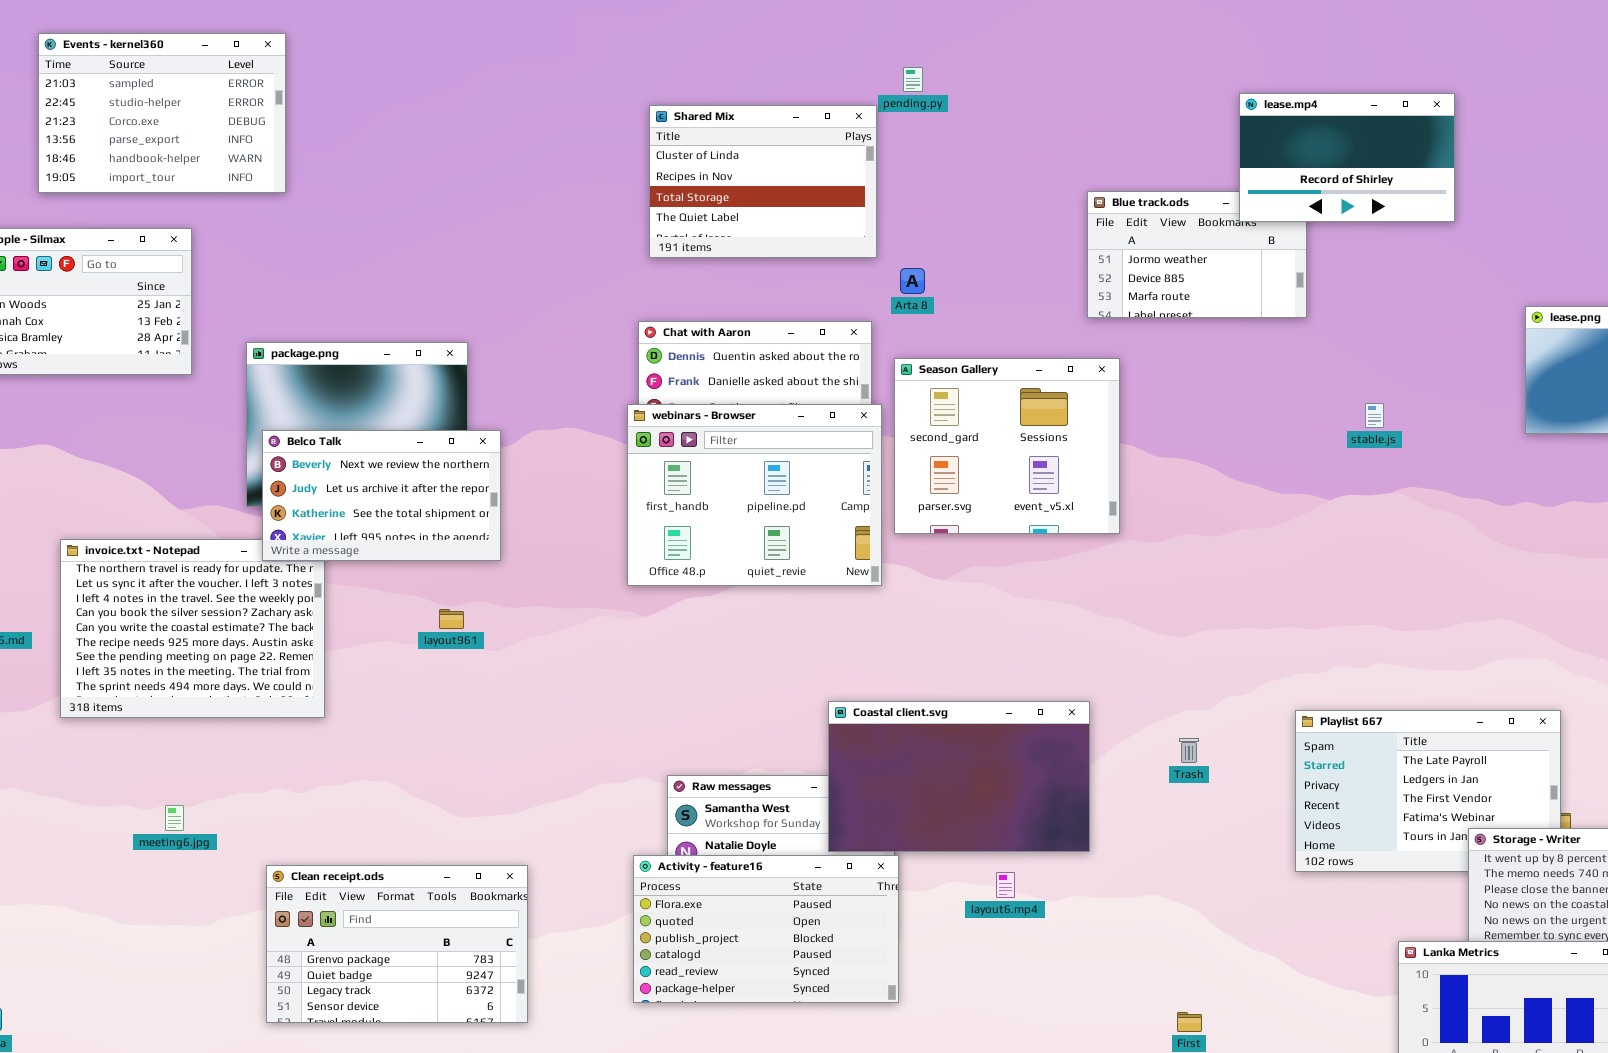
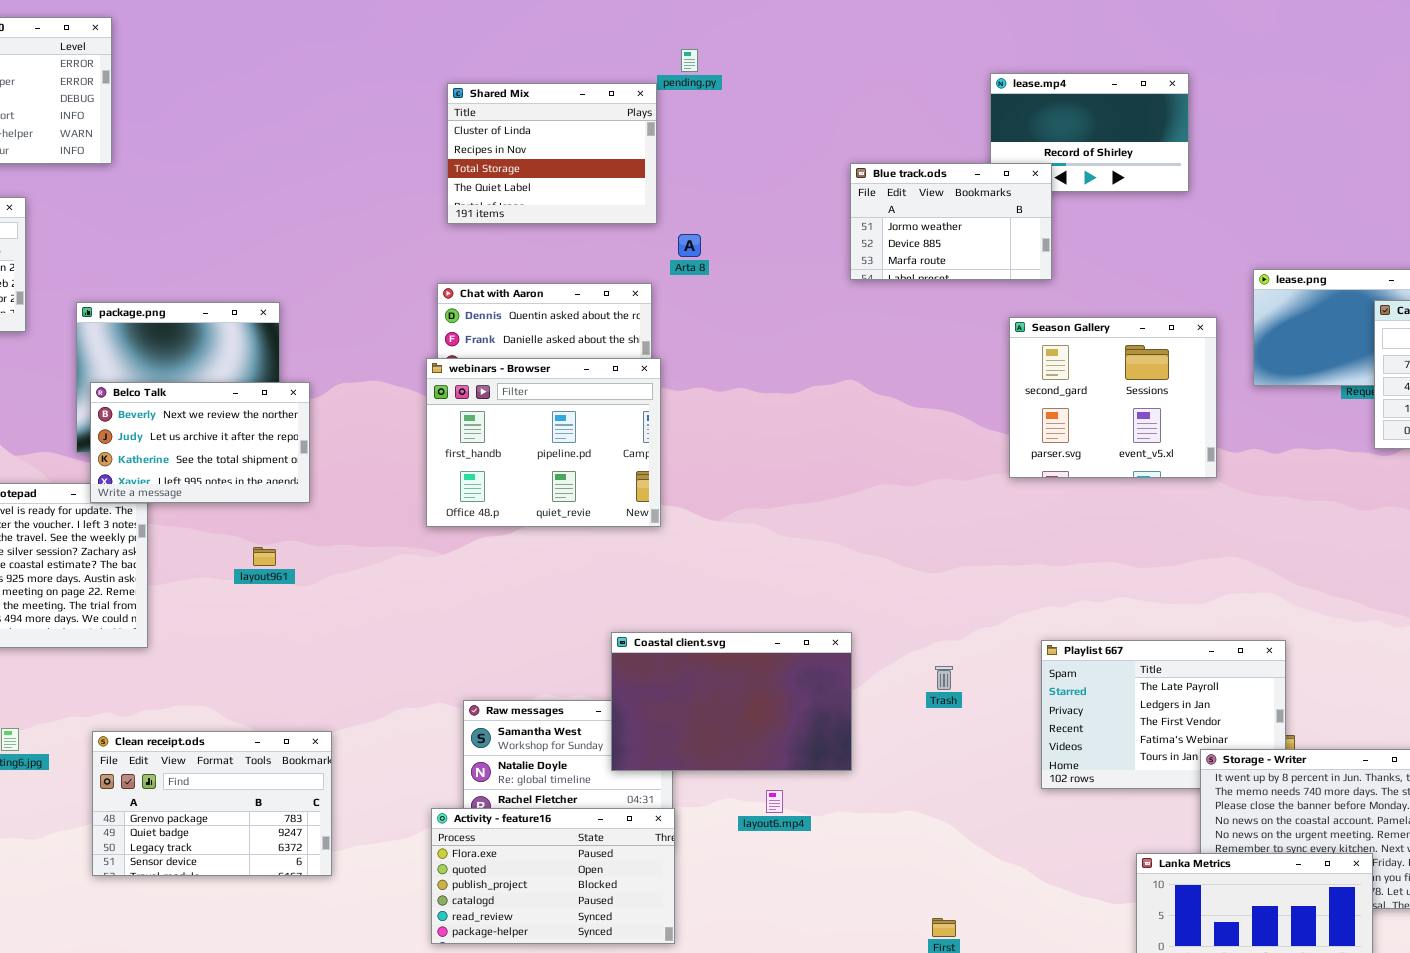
Blue track.ods: [1087,191,1307,318] -> [850,163,1052,280], raised
Season Gallery: [894,358,1120,534] -> [1009,317,1217,478], moved
Activity - feature16: [633,855,899,1003] -> [431,808,675,944], moved
Clean receipt.ods: [266,865,528,1023] -> [92,731,332,876], moved

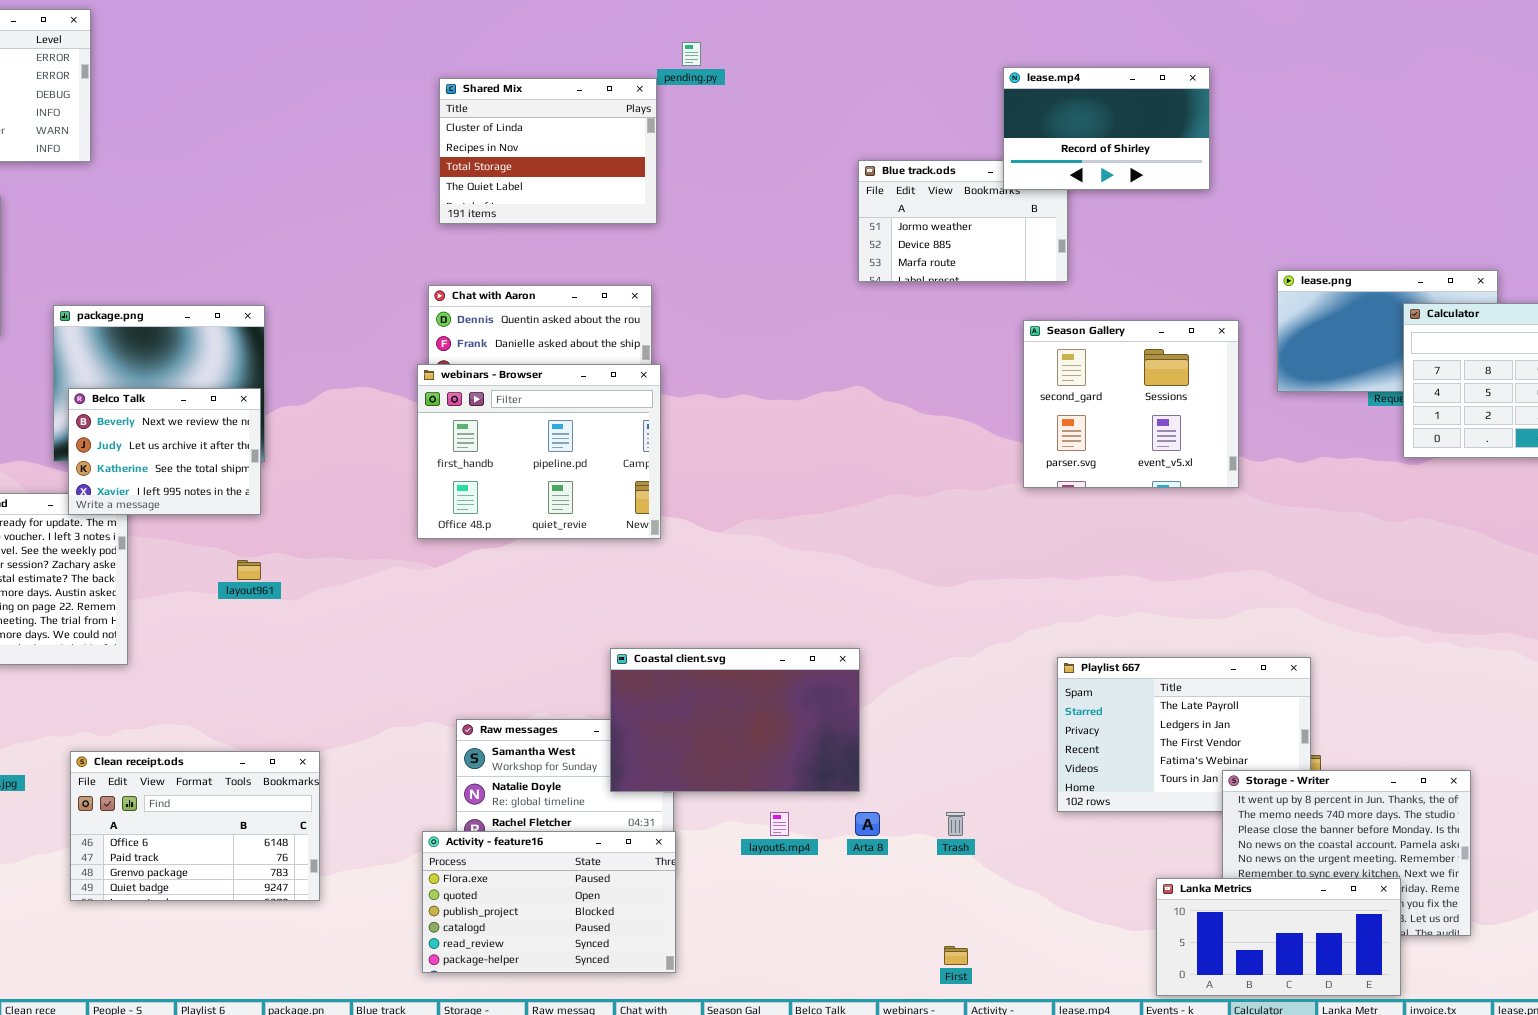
lease.mp4: [990,73,1189,192] -> [1003,67,1210,190], raised
Arta 8: [678,234,701,257] -> [855,812,880,836], moved
Belco Talk: [90,382,310,503] -> [68,388,261,515], resized
Trash: [935,666,953,690] -> [946,812,965,836], moved
Clean receipt.ods: [92,731,332,876] -> [70,751,320,901], scrolled up 2 rows

